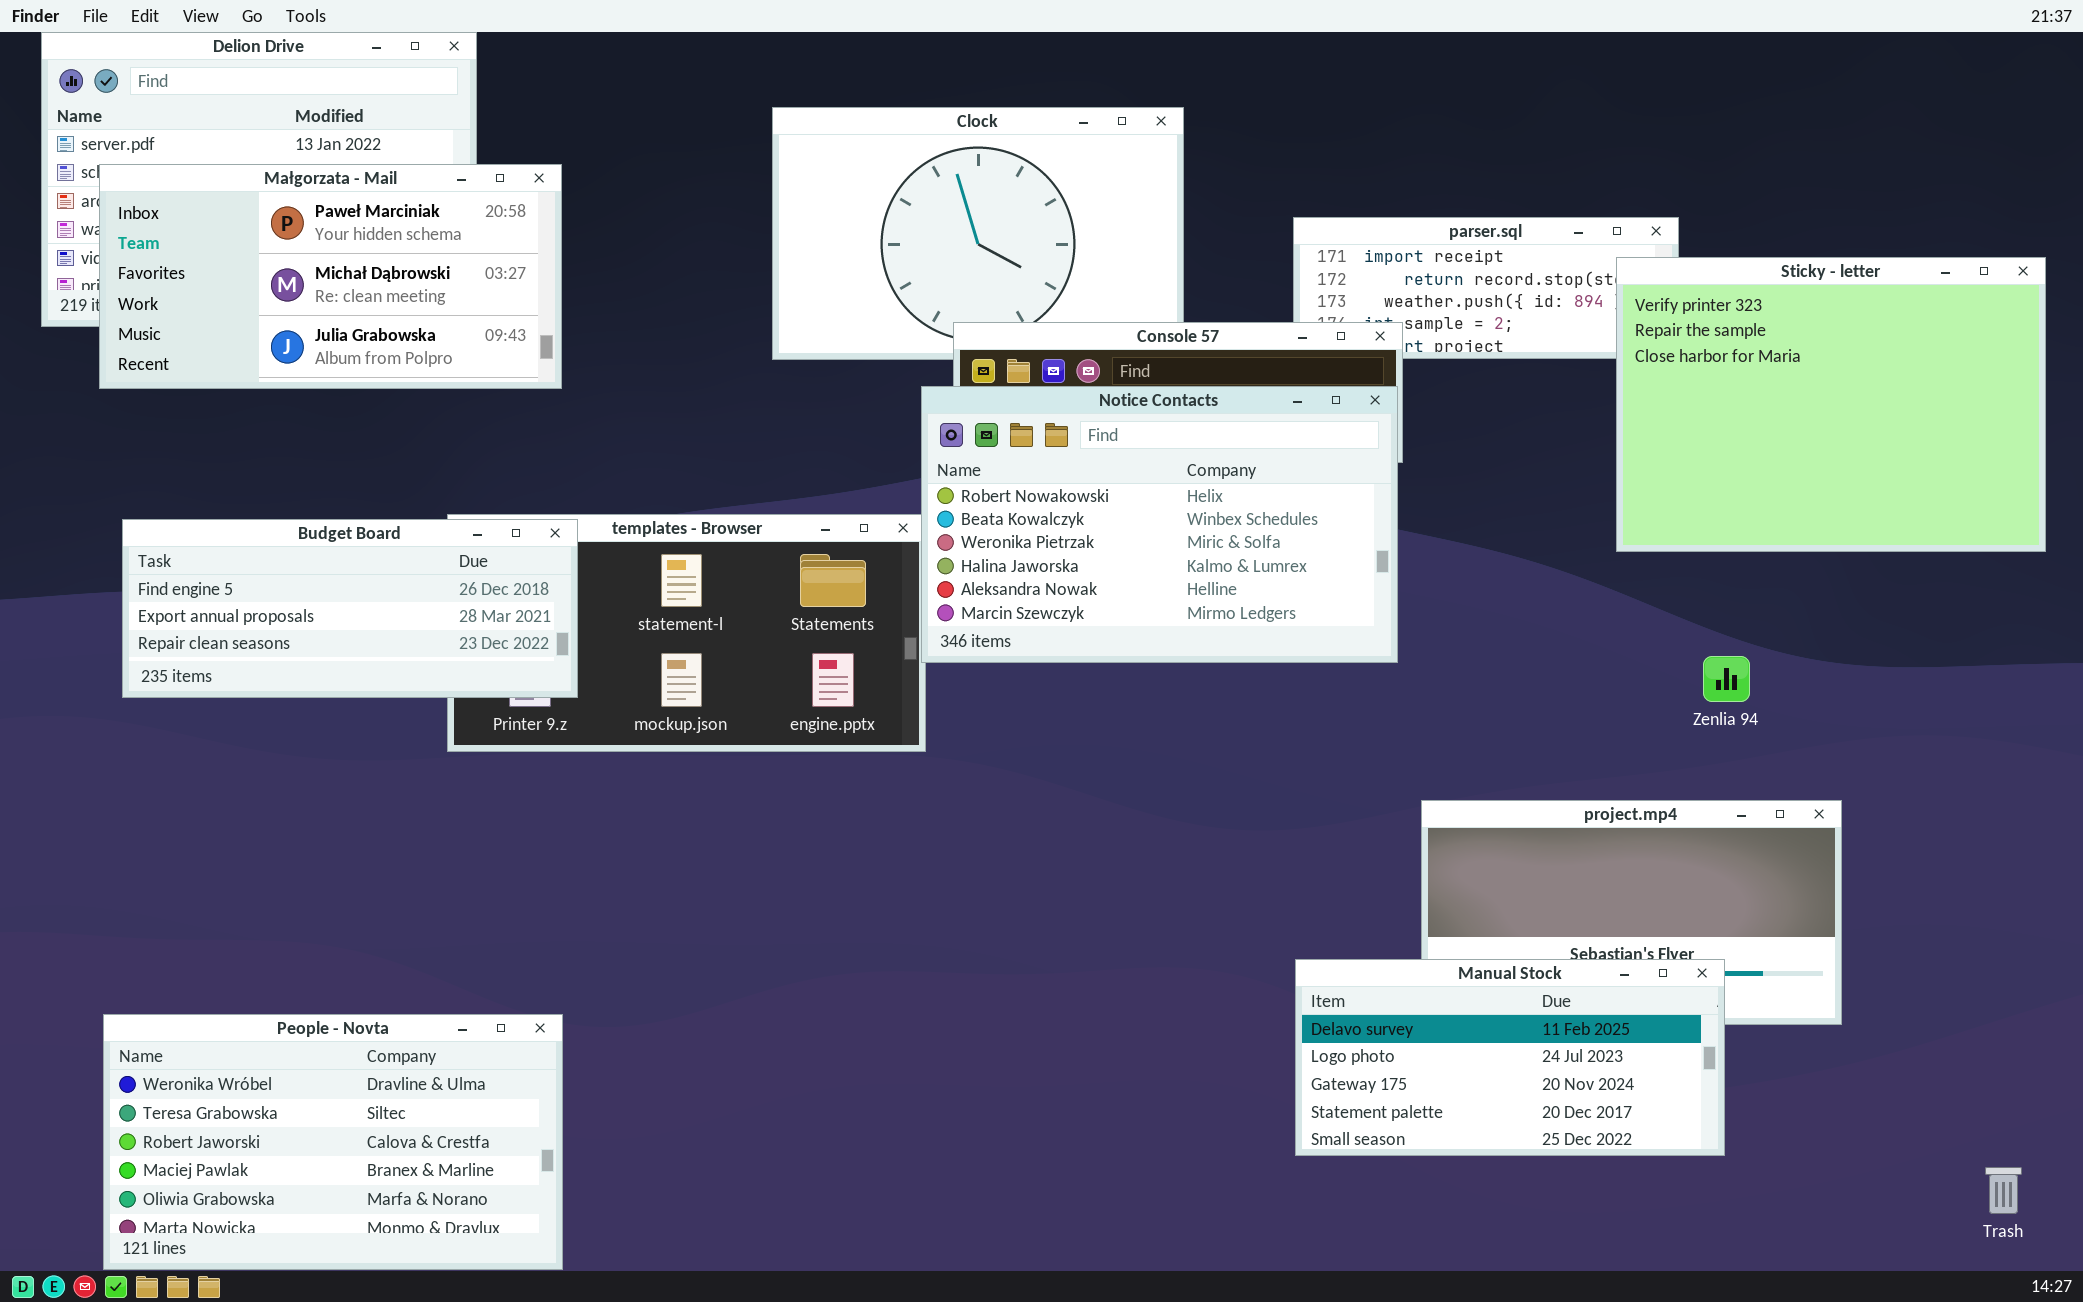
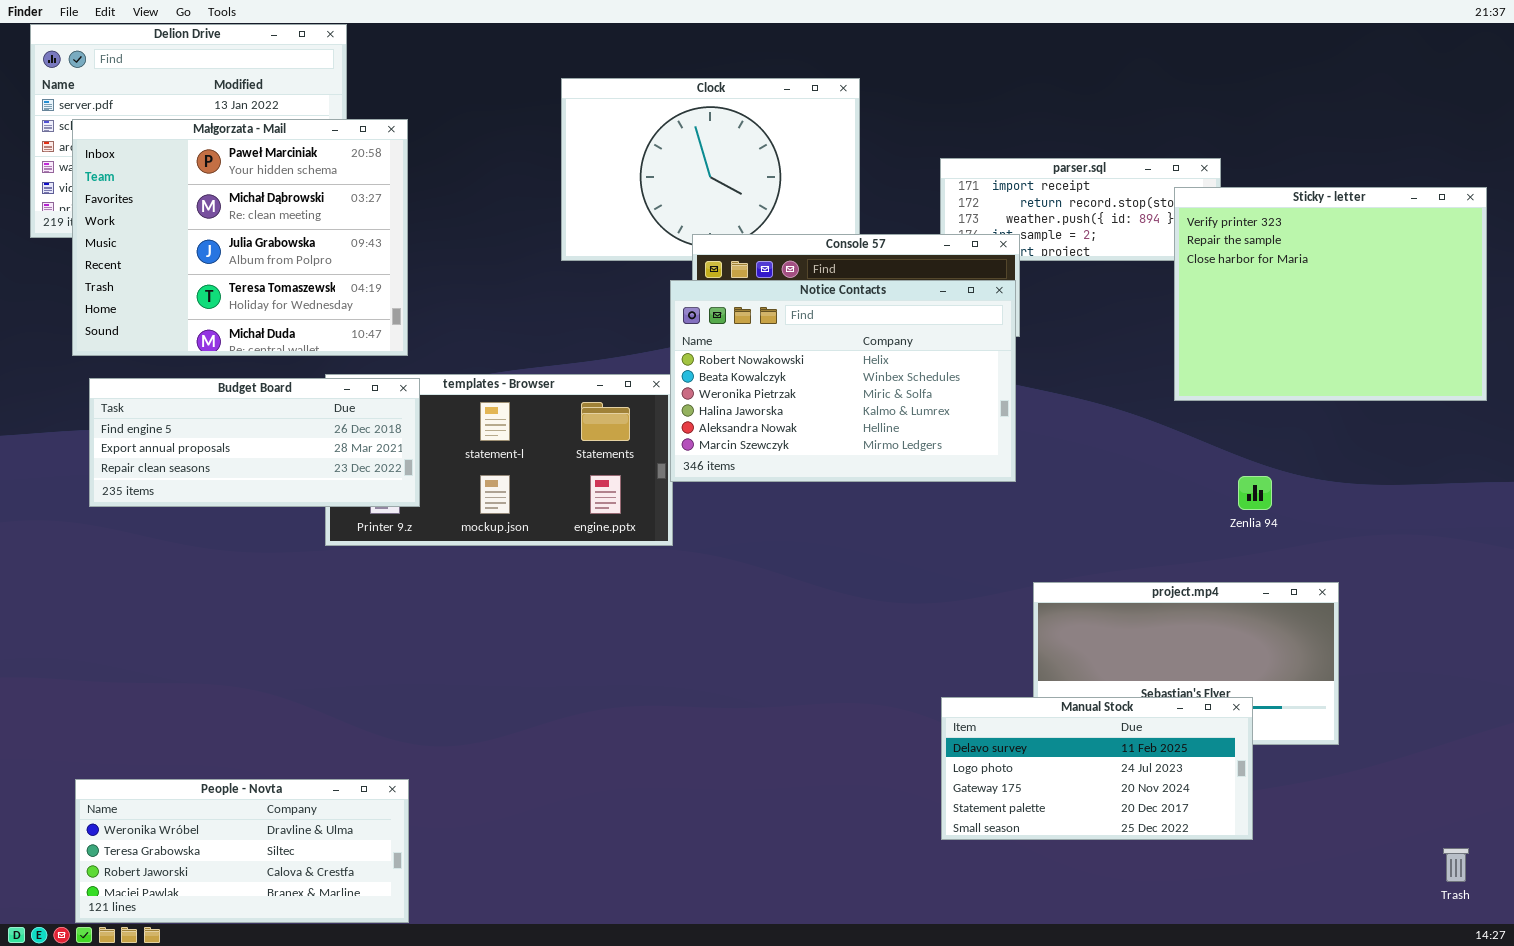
Małgorzata - Mail: [99,164,562,389] -> [72,119,408,356], resized
People - Novta: [103,1014,563,1270] -> [75,779,409,923], resized

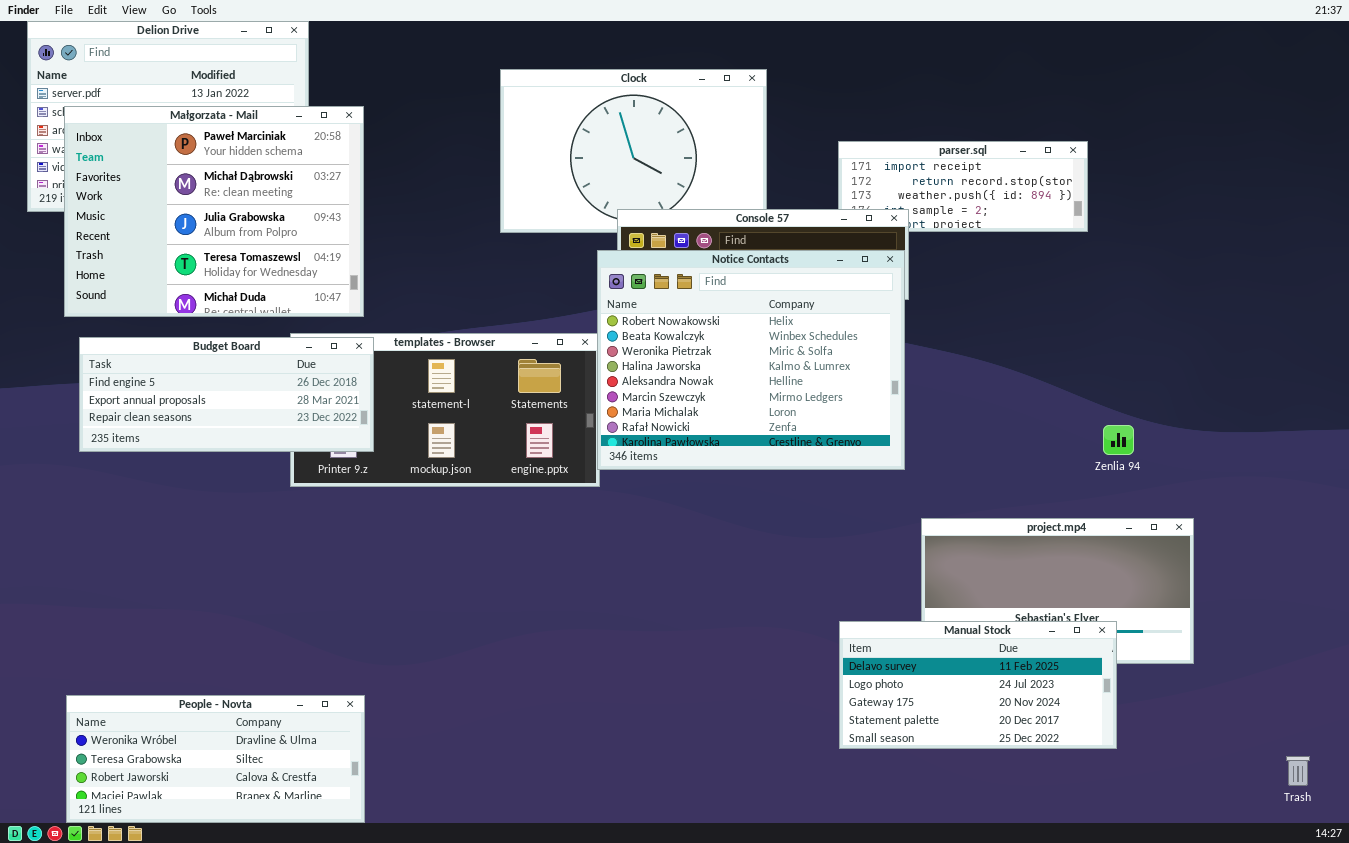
Sticky - letter: [1174,187,1487,401] -> none, closed
Notice Contacts: [670,280,1016,482] -> [597,250,905,470], resized

